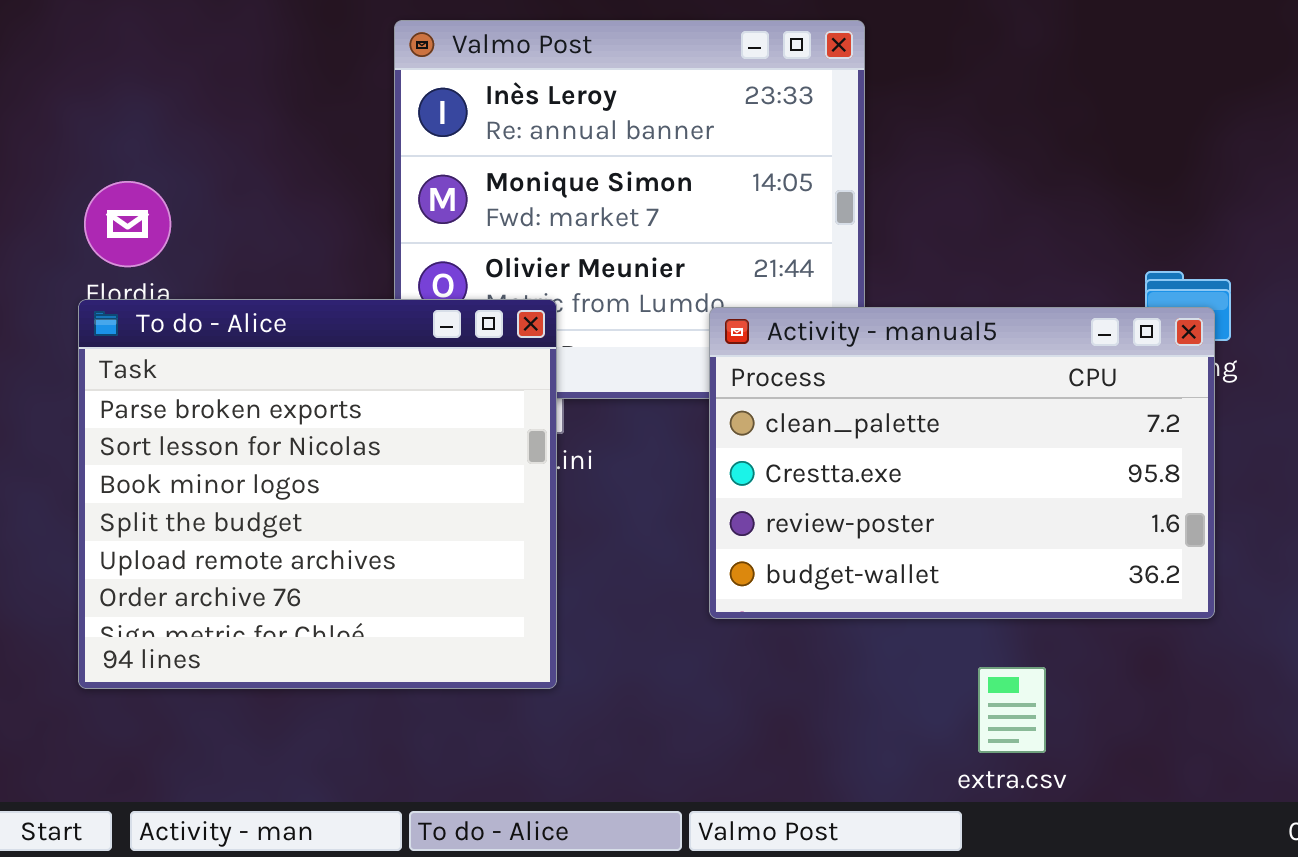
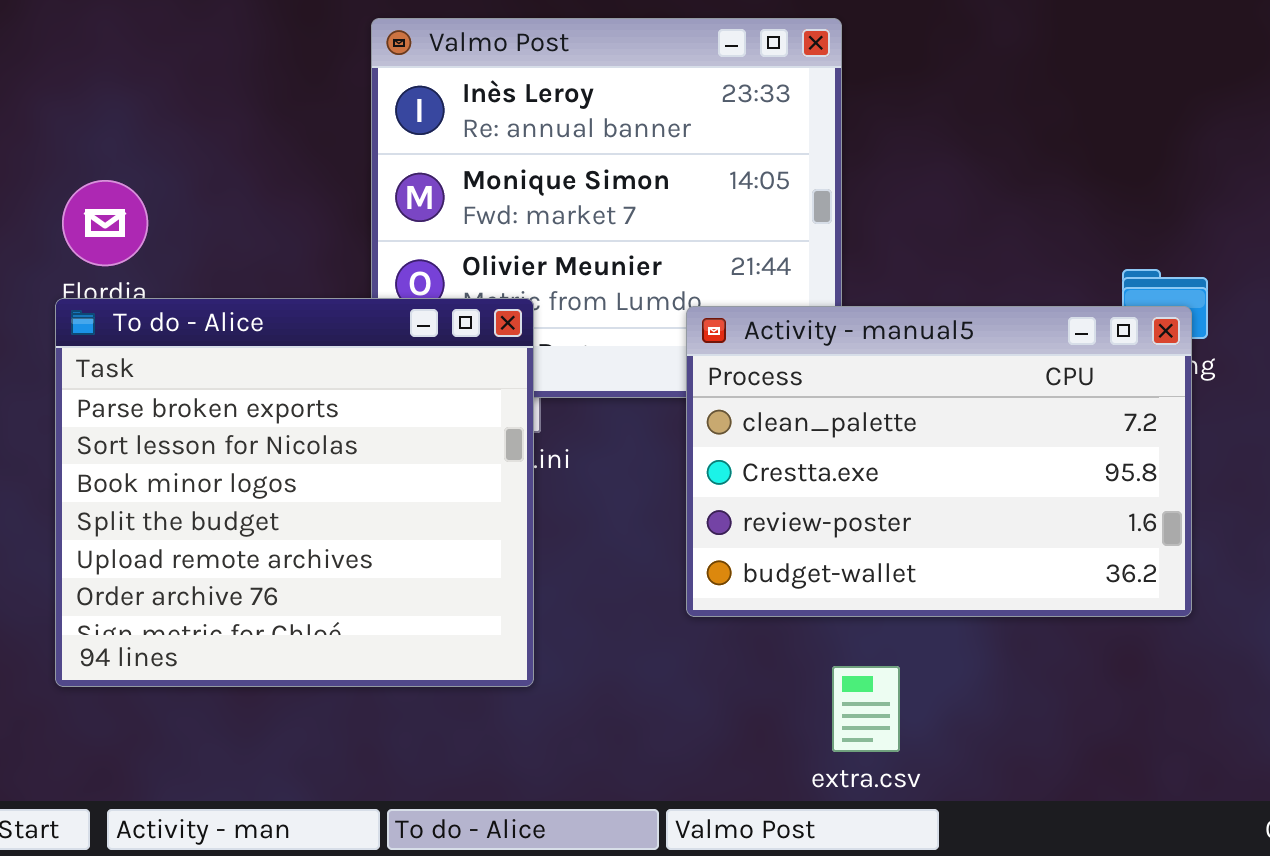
extra.csv: [978,667,1046,753] -> [832,666,900,752], moved

